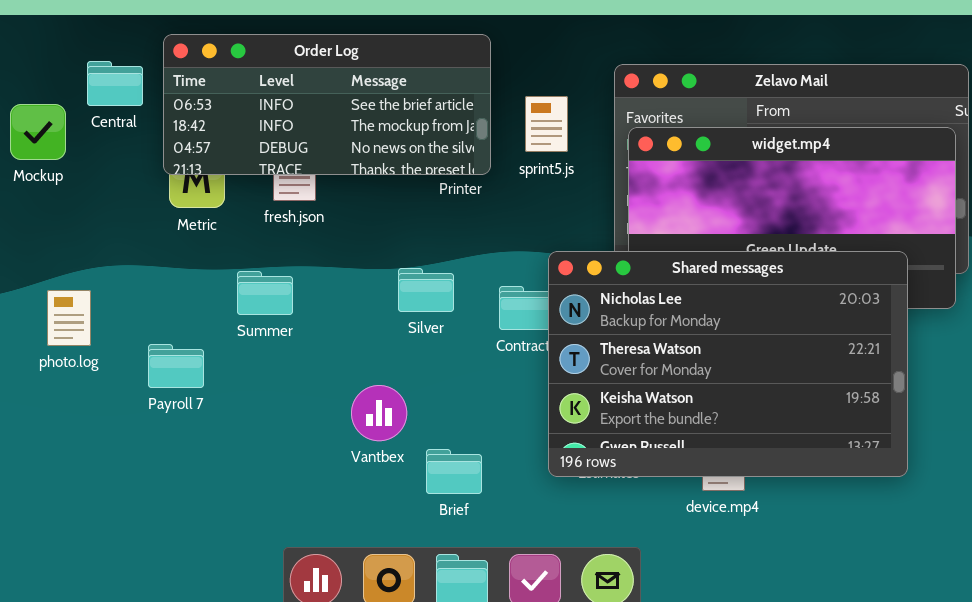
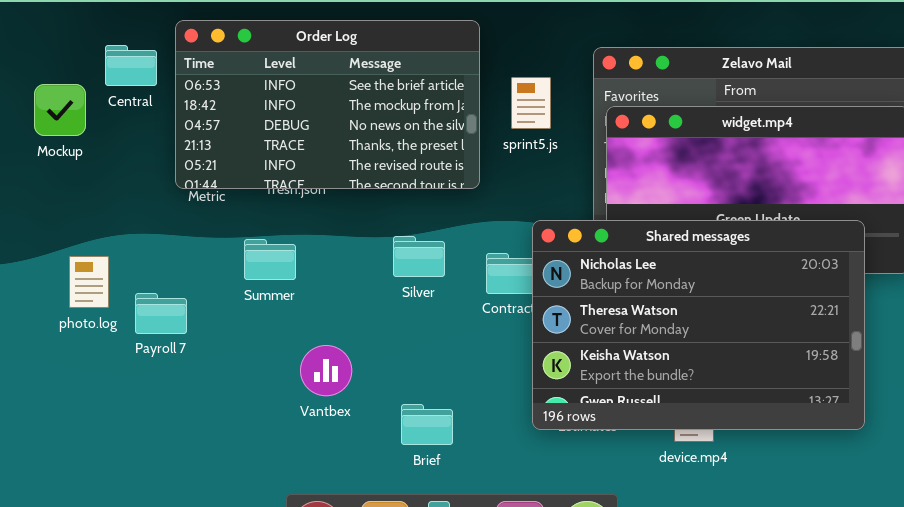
Order Log: [163,34,491,175] -> [175,20,480,189], resized
Payroll 7: [148,344,204,388] -> [135,293,187,334], moved
Vantbex: [351,385,407,441] -> [300,345,352,396], moved
Brief: [426,449,482,494] -> [401,404,453,445], moved

